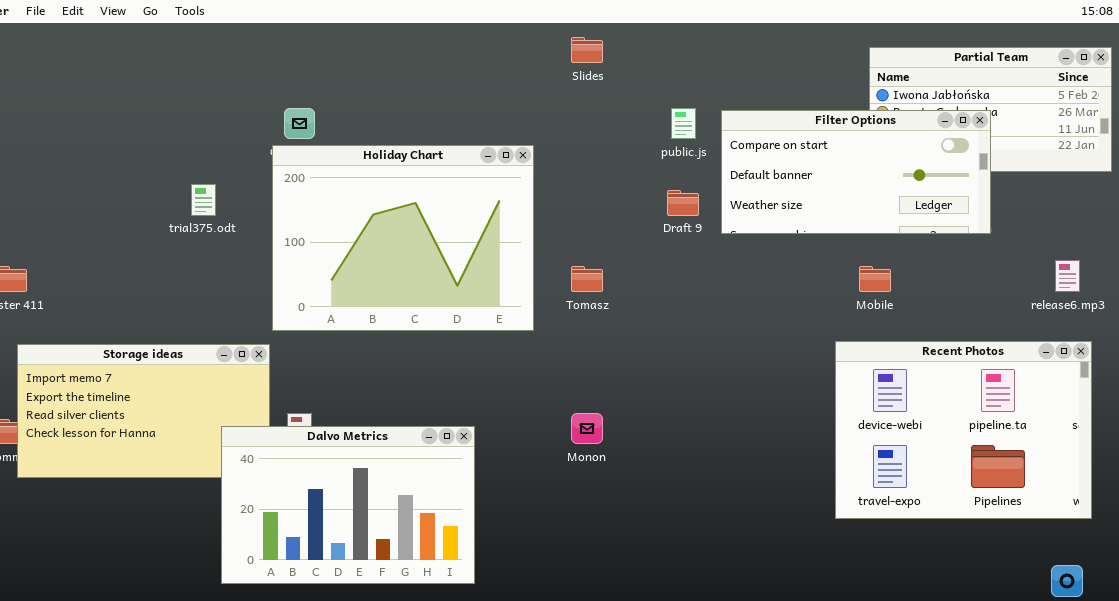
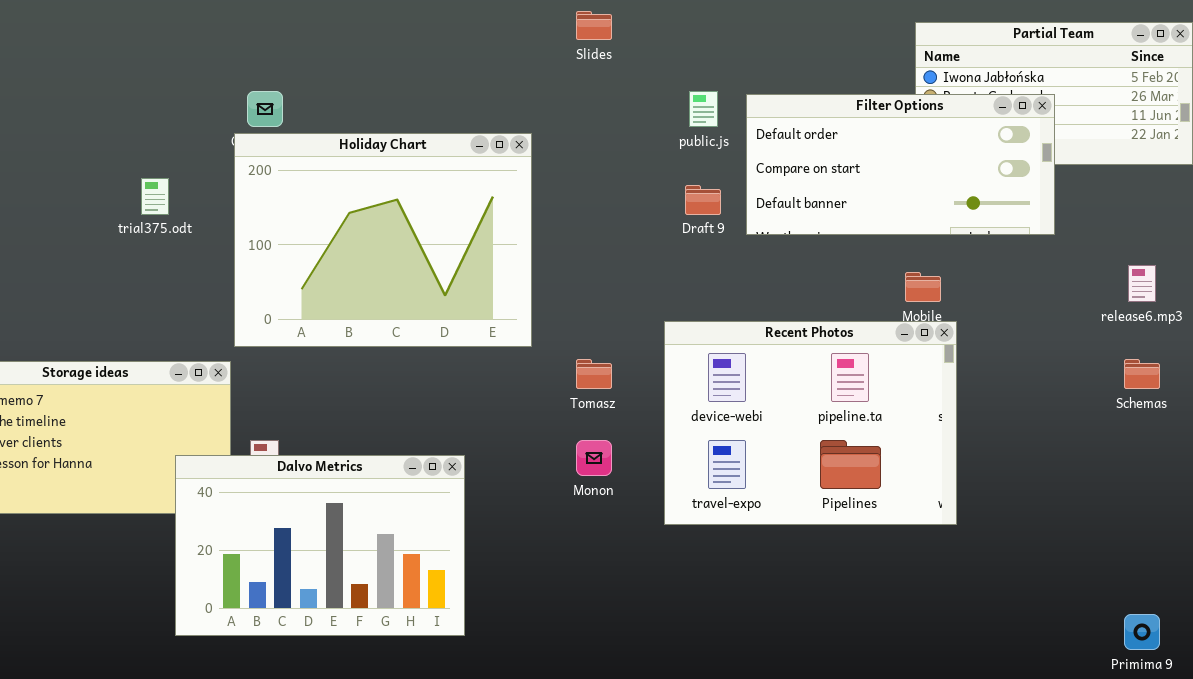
Filter Options: [721,110,991,234] -> [746,94,1055,235], scrolled up 1 row
Tomasz: [571,266,603,292] -> [576,359,612,389], moved
Recent Photos: [835,341,1092,519] -> [664,321,957,525], moved

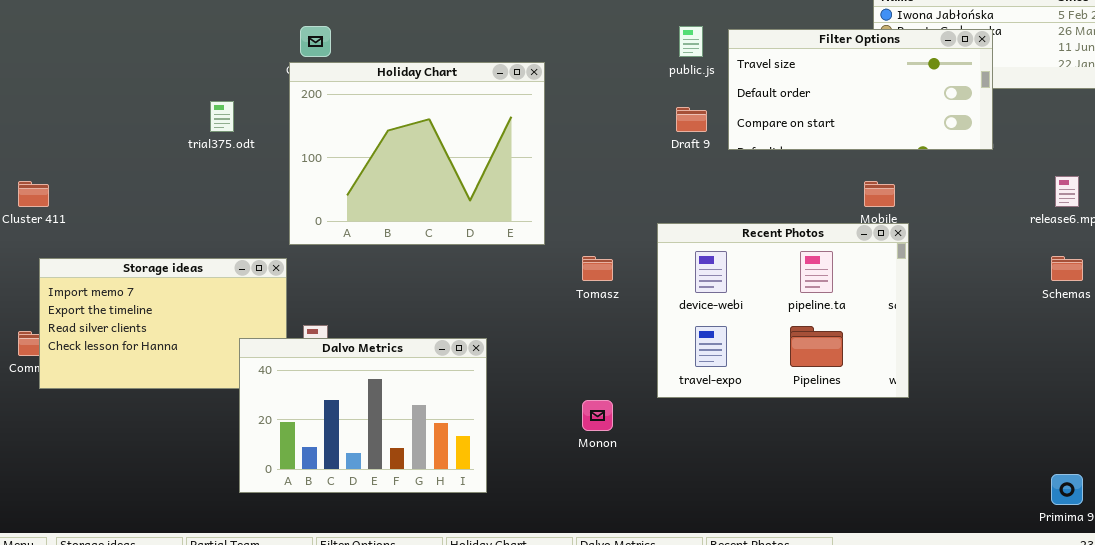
Filter Options: [746,94,1055,235] -> [728,29,993,150], scrolled up 1 row
Monon: [576,440,612,476] -> [582,400,613,431], moved

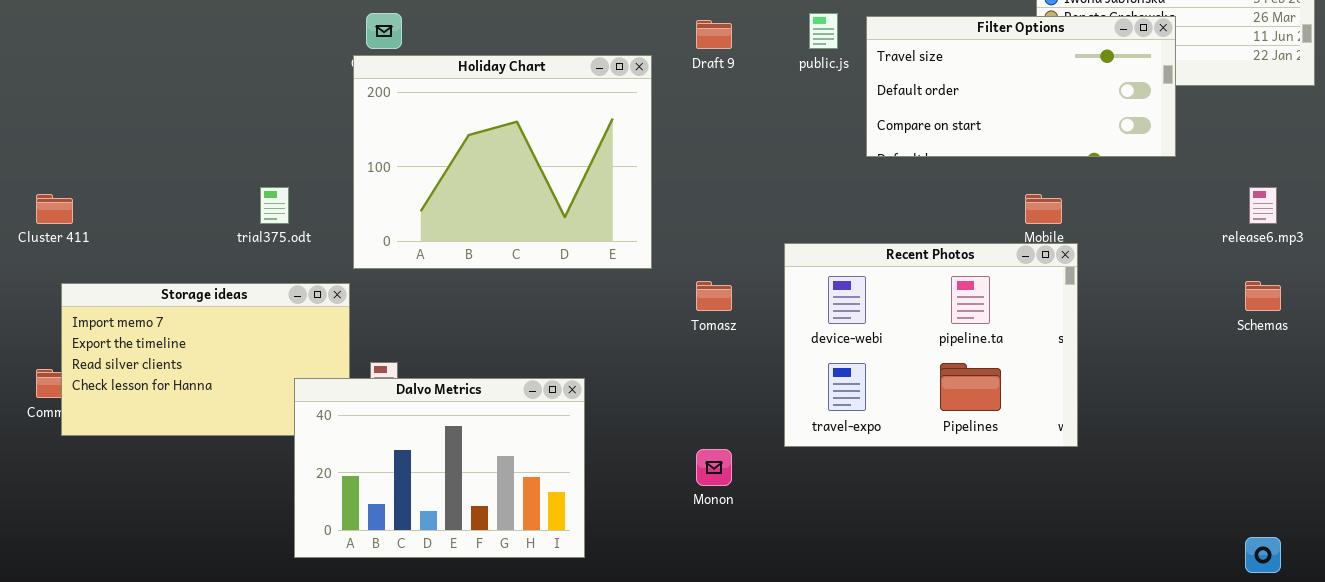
trial375.odt: [210,101,234,132] -> [260,187,289,224], moved
Draft 9: [676,107,707,132] -> [696,20,732,49], moved

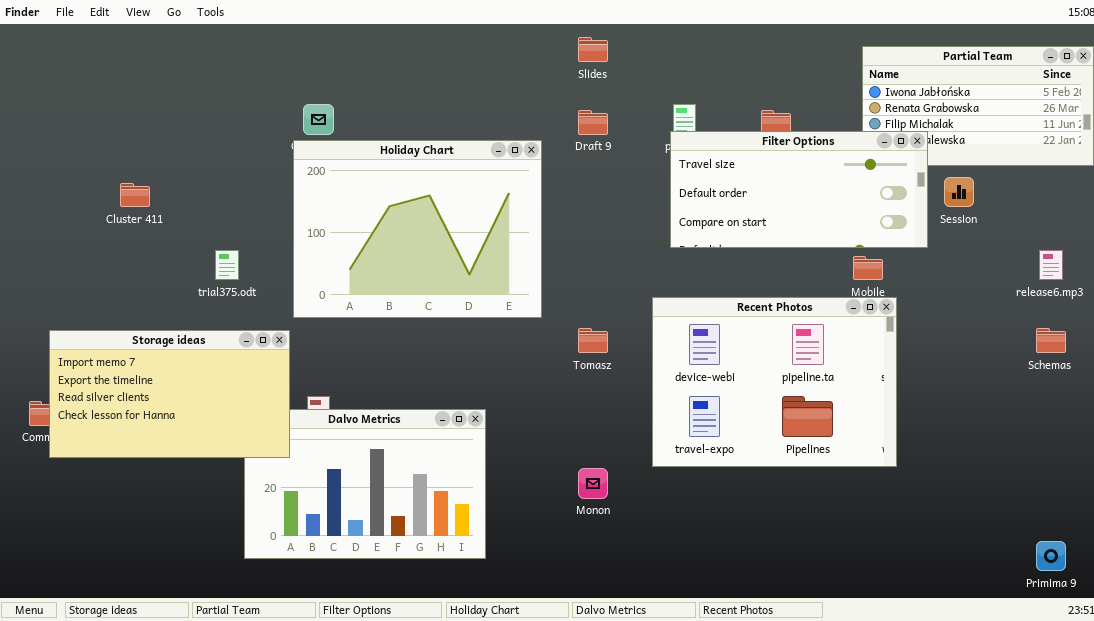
Filter Options: [866,16,1176,157] -> [670,131,928,248], moved
Cluster 411: [36,194,73,224] -> [120,183,150,207], moved
Storage ideas: [61,283,350,436] -> [49,330,290,458], raised

